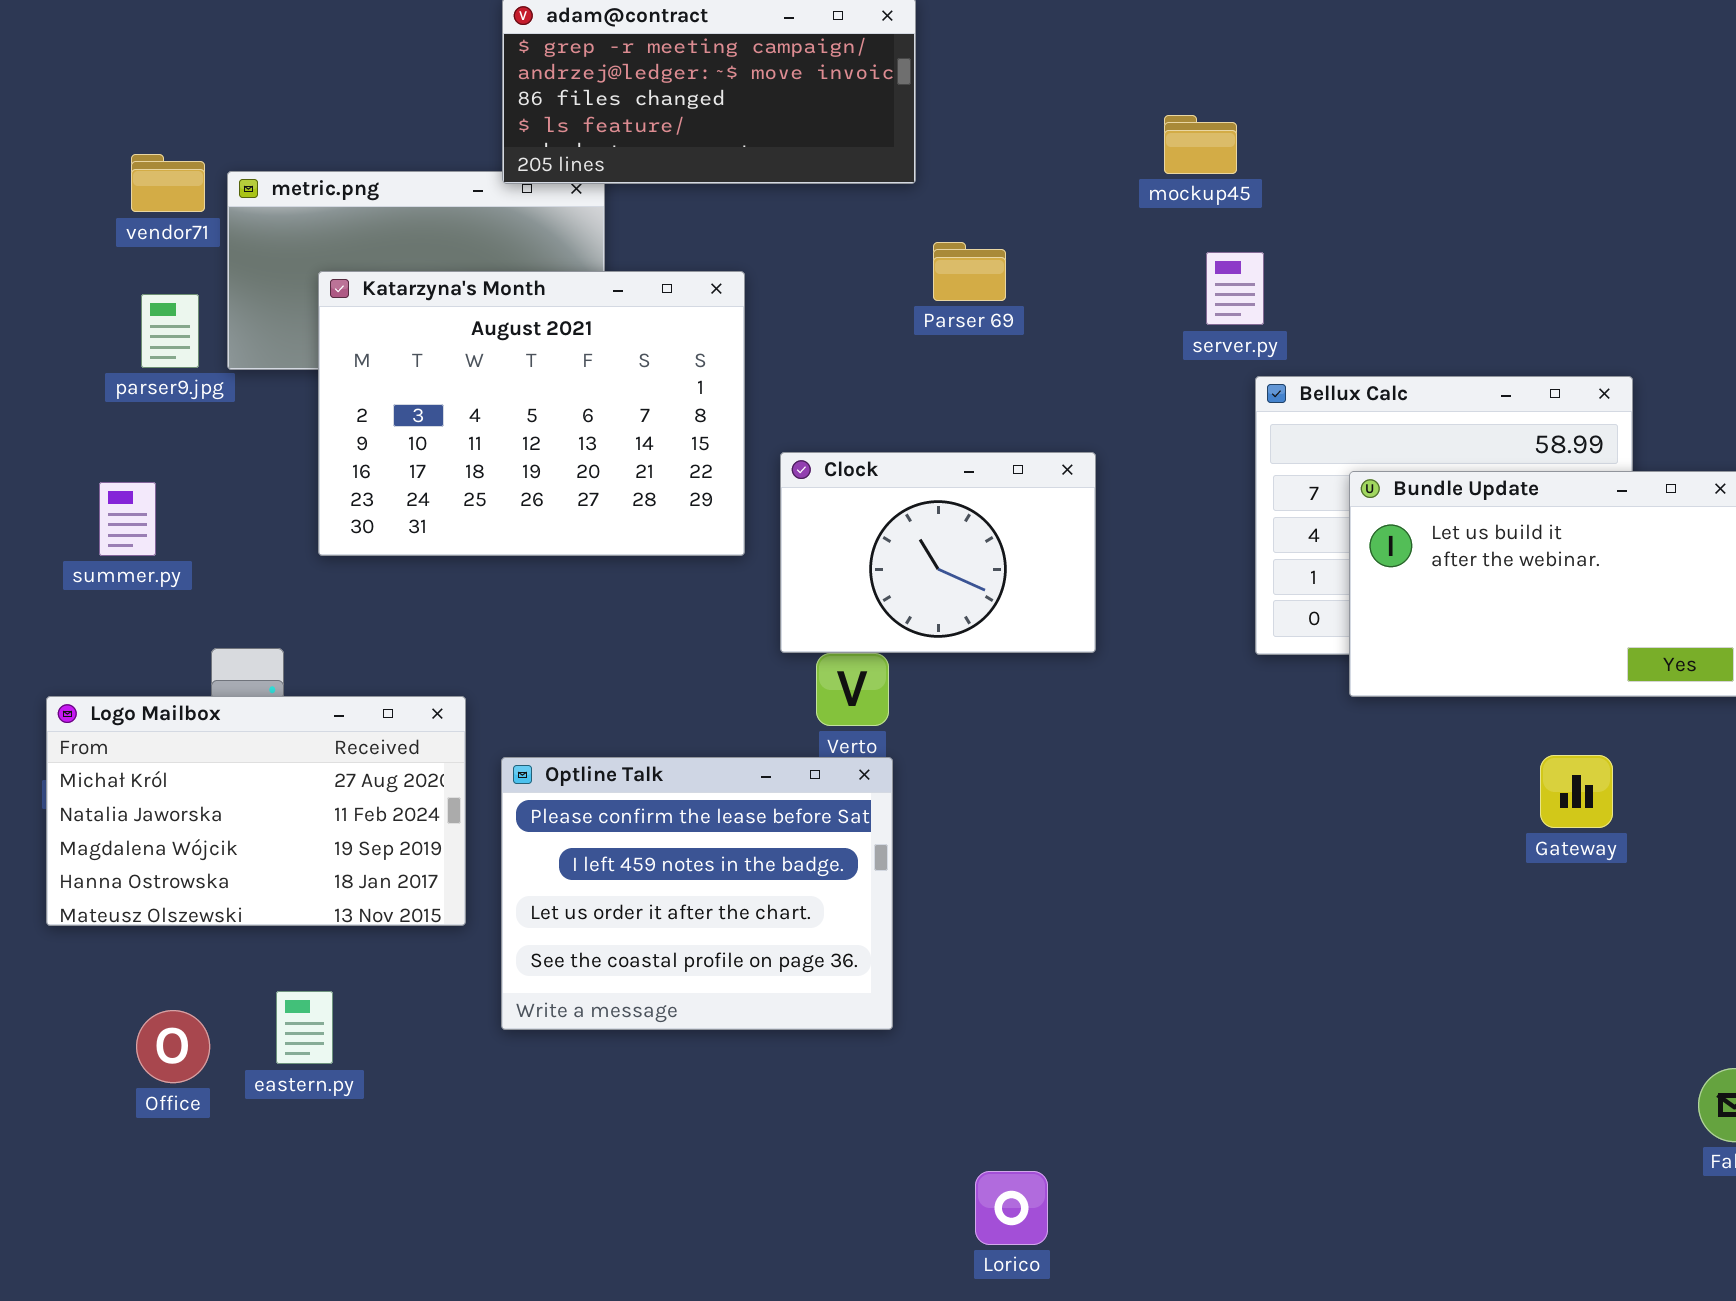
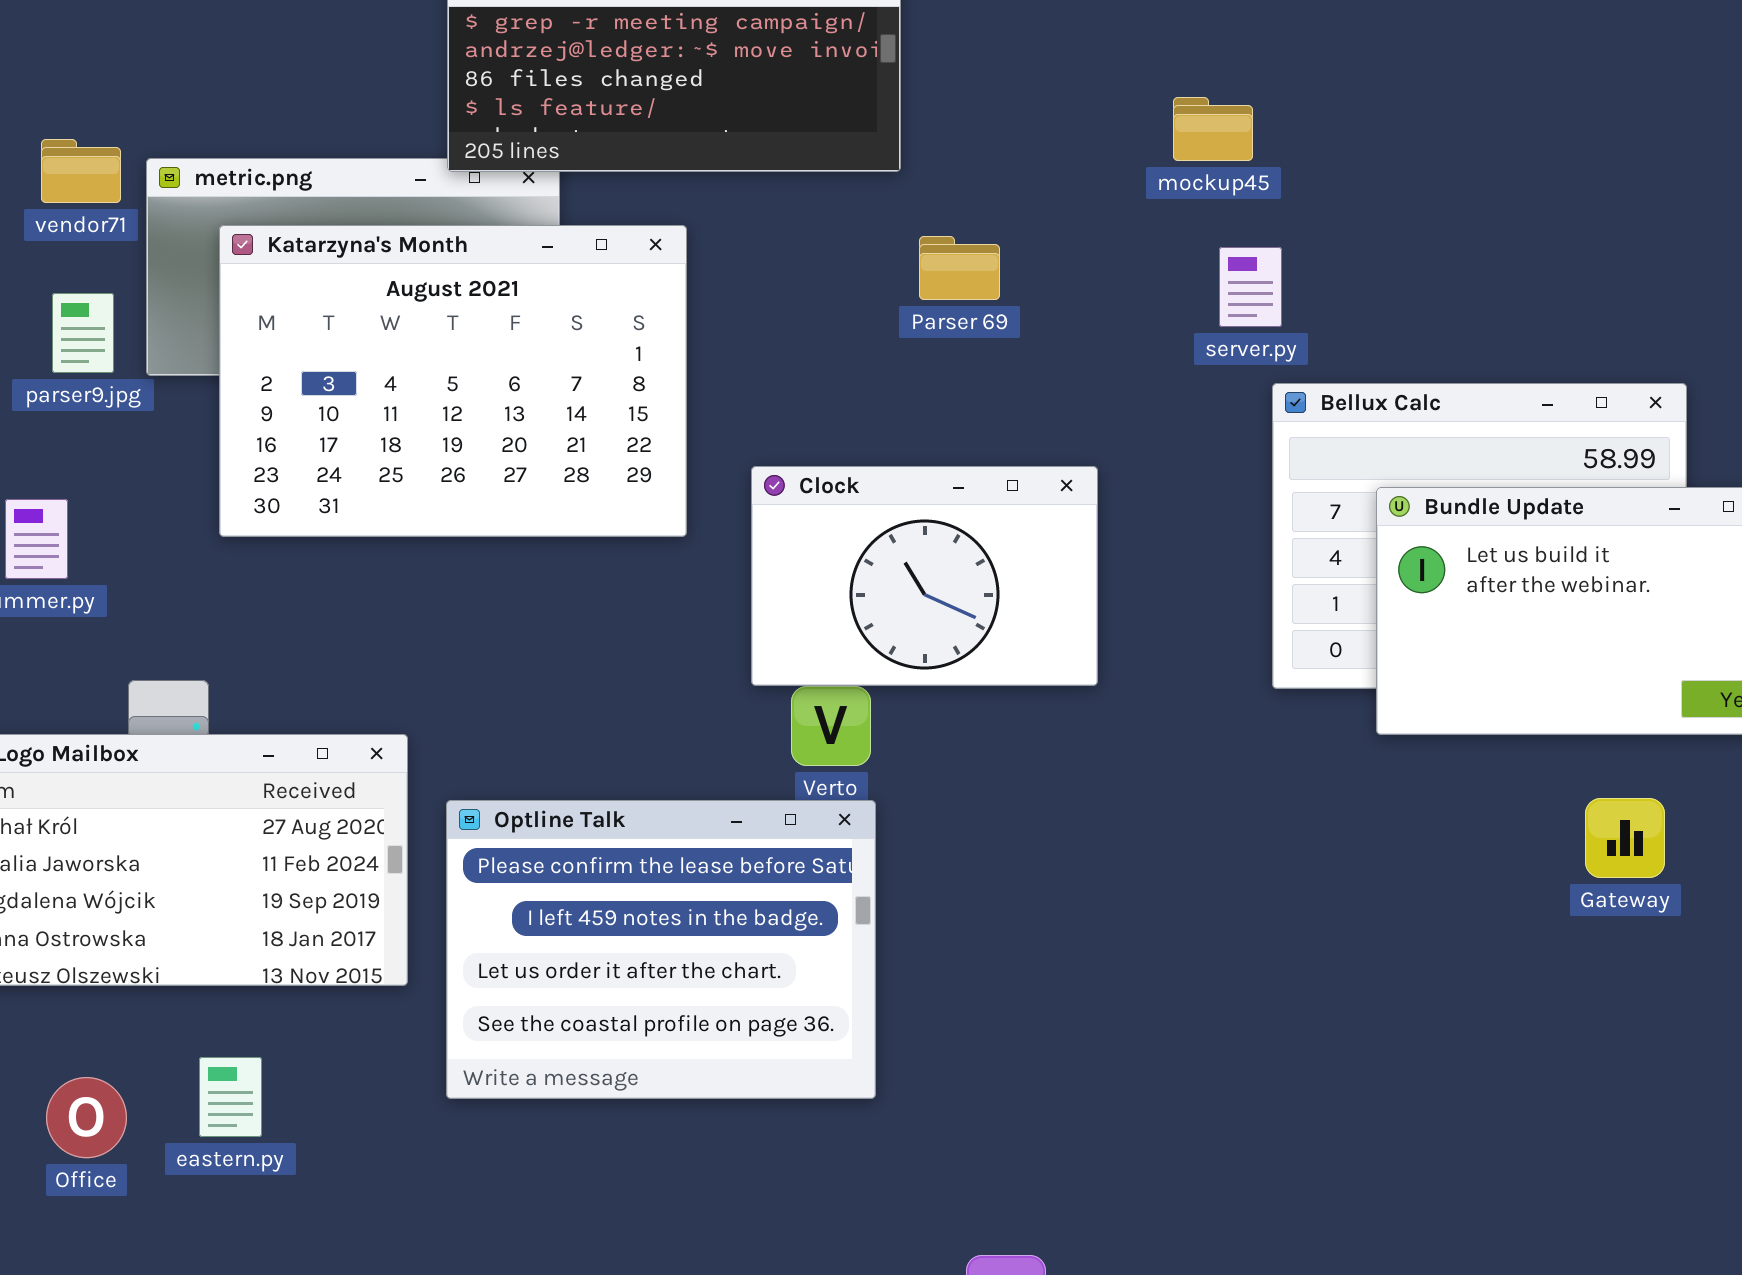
Katarzyna's Month: [318,271,745,556] -> [219,225,687,537], moved

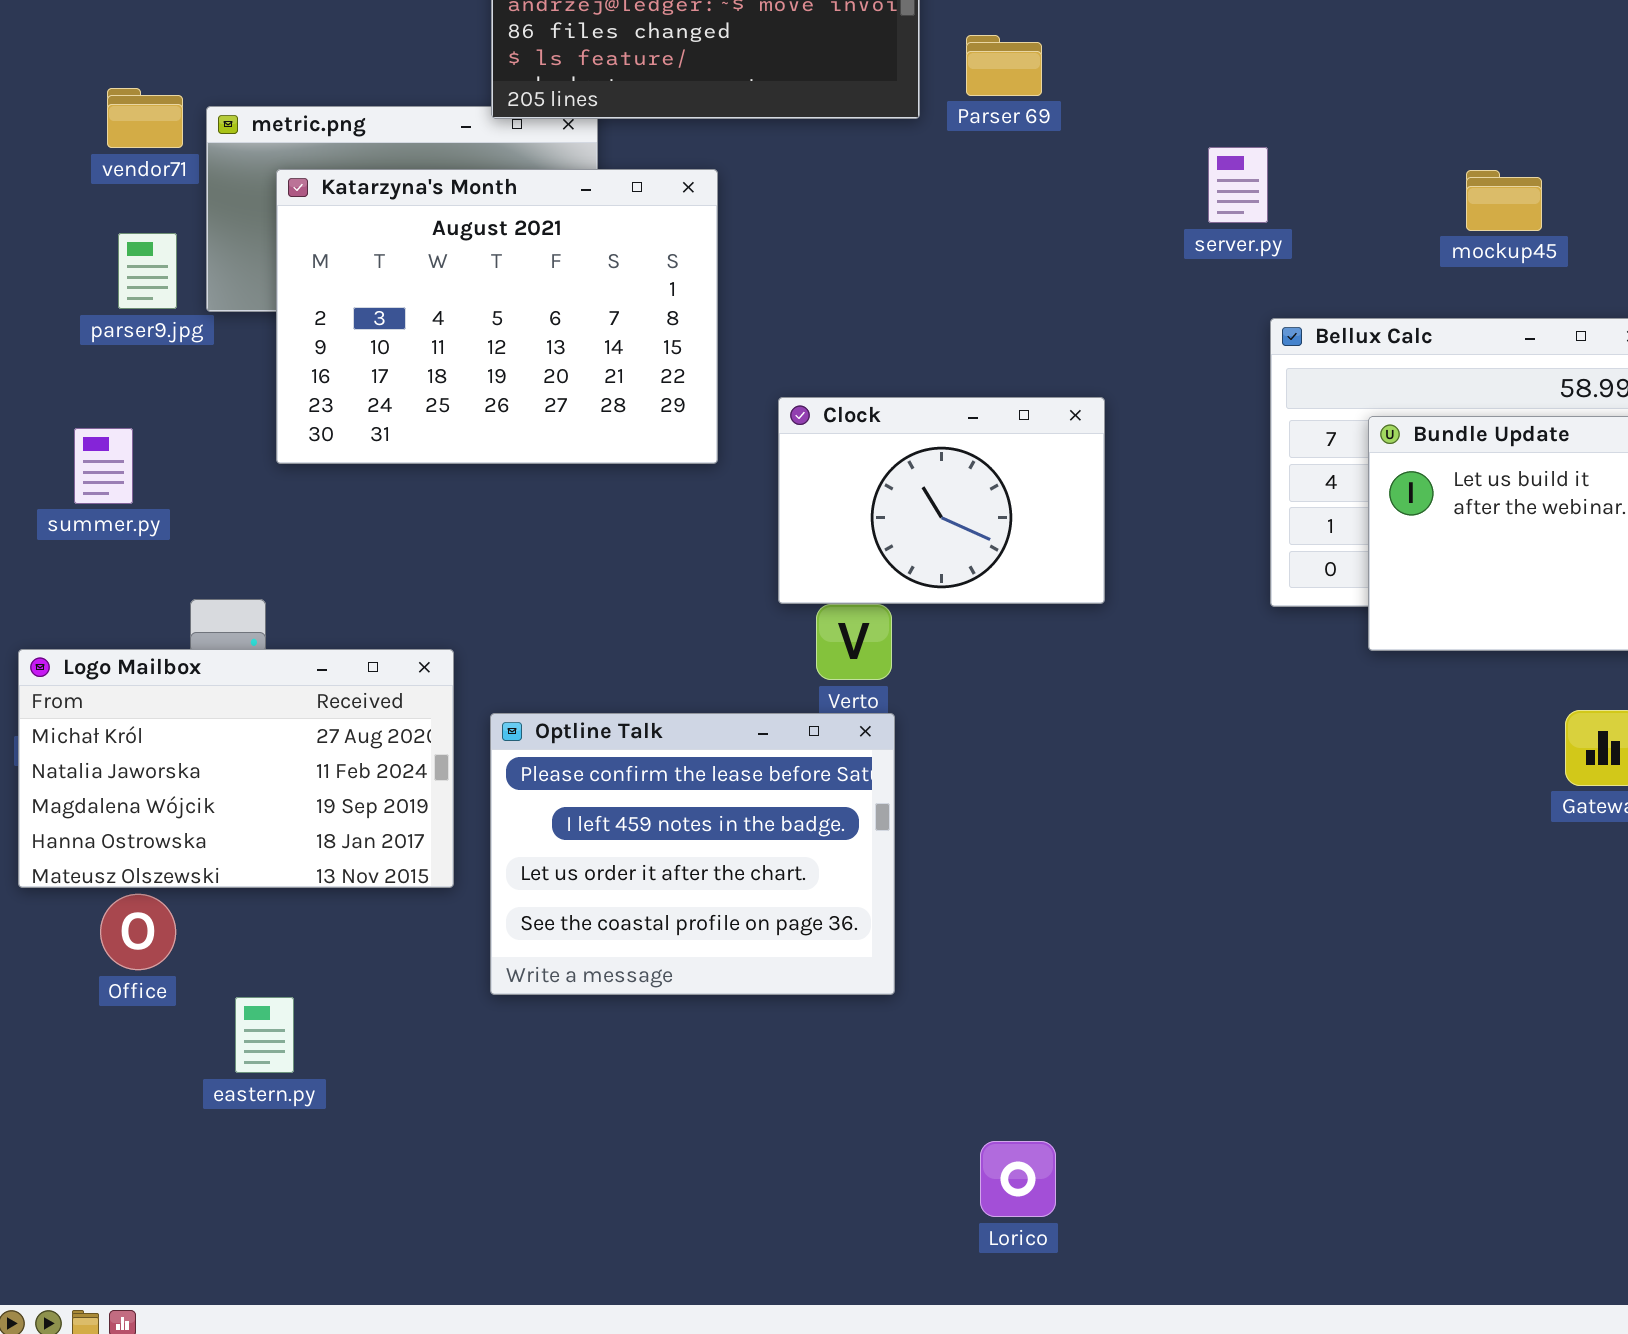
mockup45: [1173,97,1253,161] -> [1466,170,1542,231], moved
Parser 69: [919,236,1000,300] -> [966,35,1042,96], moved
server.py: [1219,247,1282,327] -> [1208,147,1268,223], moved
eastern.py: [199,1057,262,1137] -> [235,997,294,1073], moved
Office: [46,1077,127,1158] -> [100,894,176,970], moved

